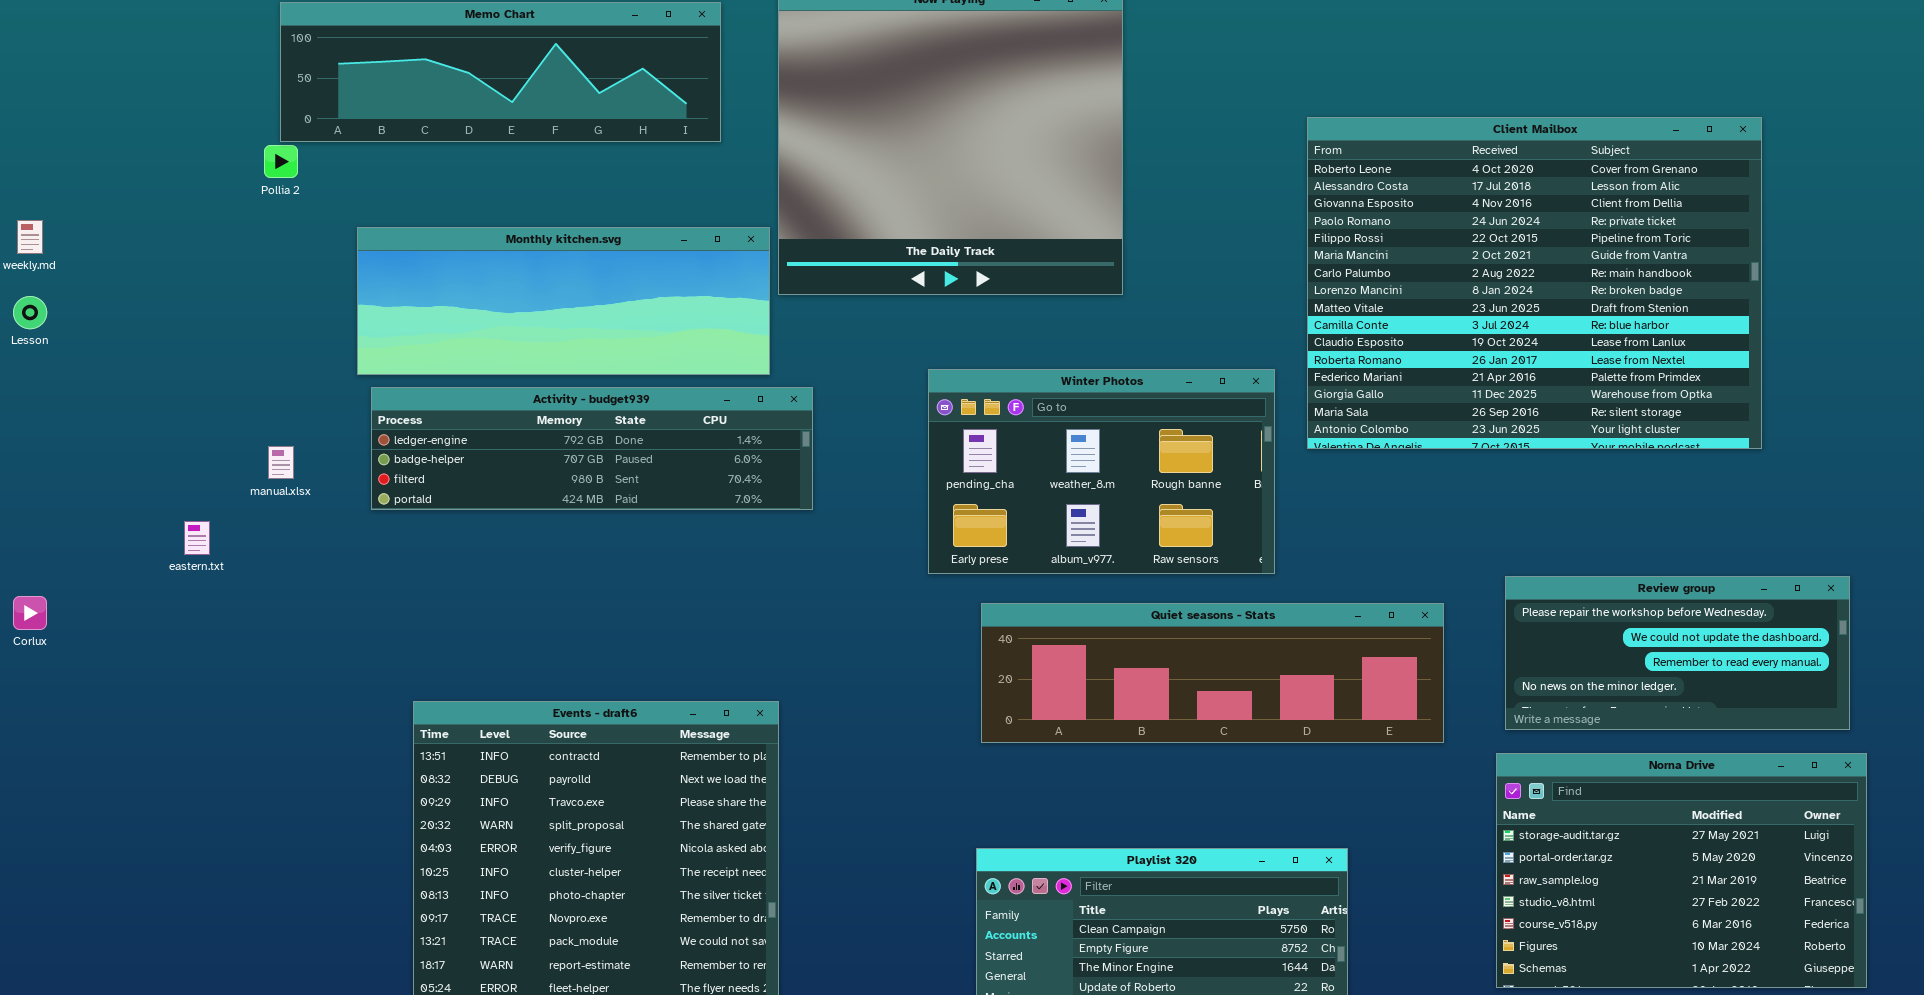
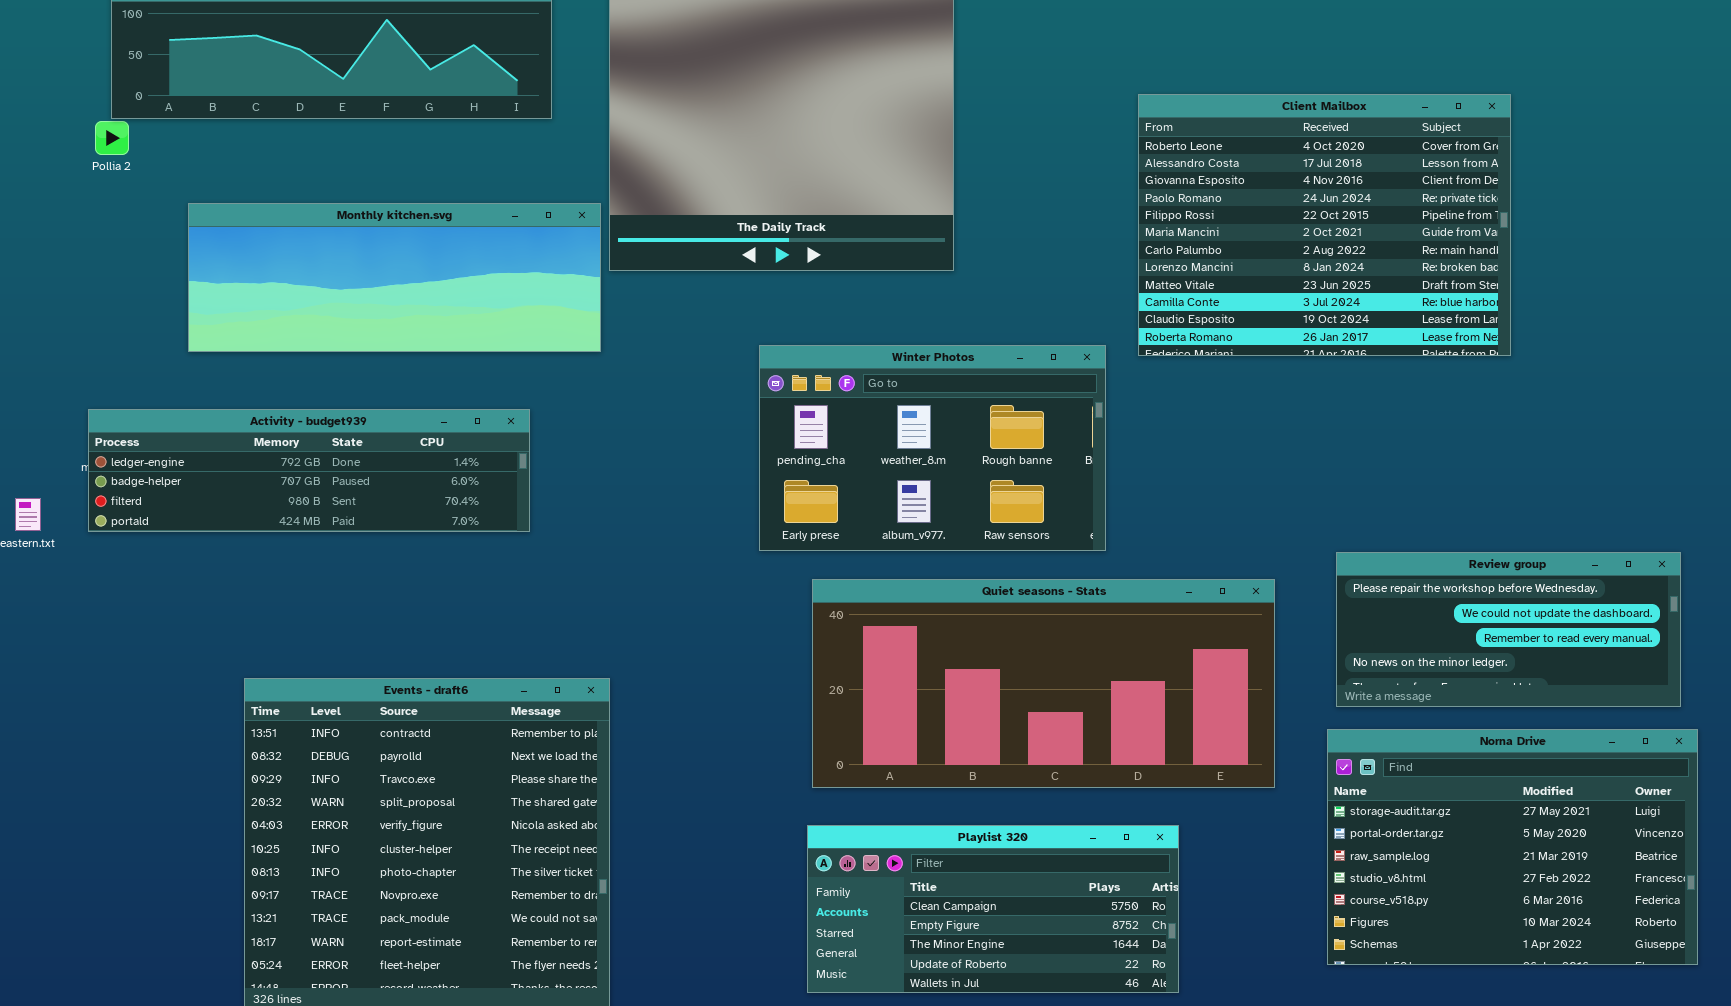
Client Mailbox: [1307,117,1762,449] -> [1138,94,1511,356], resized
Activity - budget939: [371,387,813,510] -> [88,409,530,532], moved
Quiet seasons - Stats: [981,603,1444,743] -> [812,579,1275,788], resized

